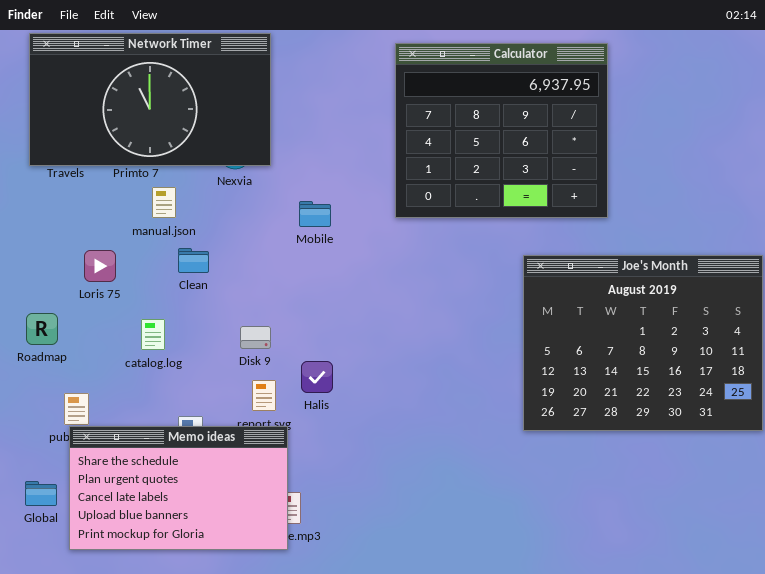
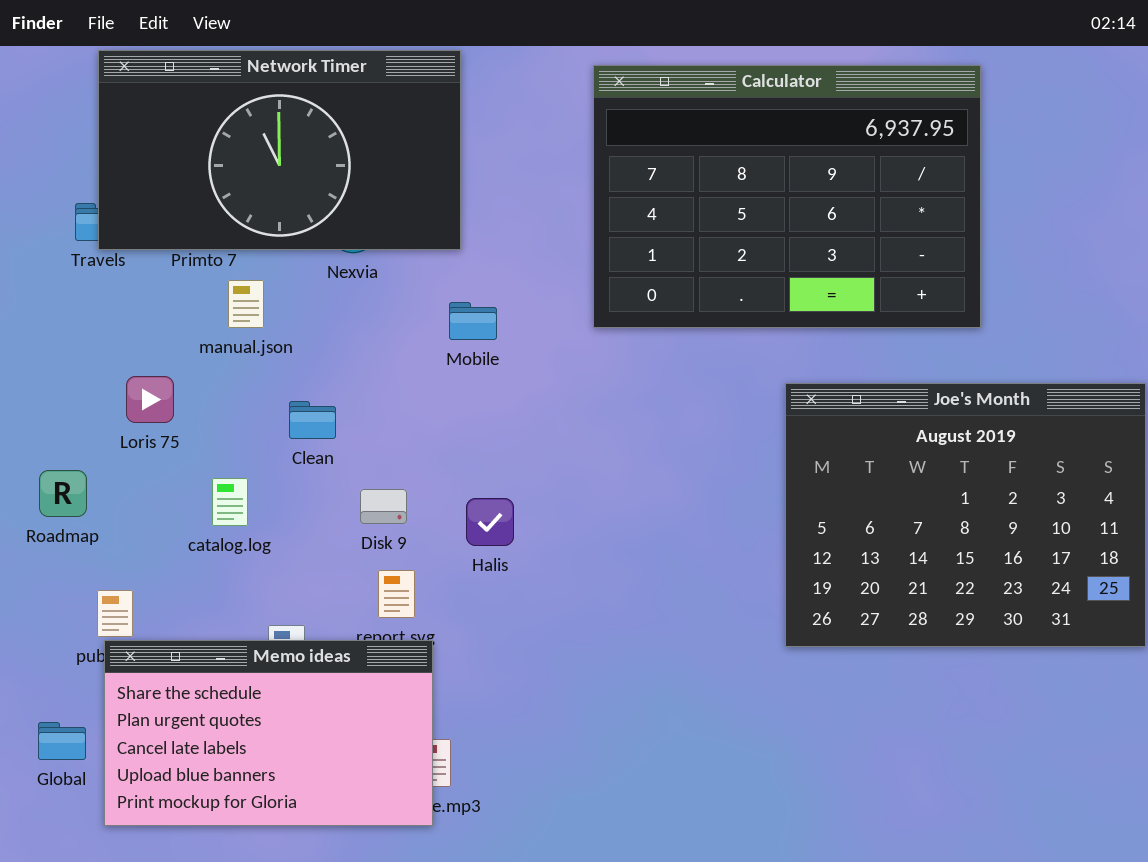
Network Timer: [29,33,271,166] -> [98,50,461,250], moved
Calculator: [395,43,608,218] -> [593,65,981,328], resized
Clean: [178,248,209,273] -> [289,401,336,439], moved
Halis: [301,361,333,393] -> [466,498,514,546], moved

